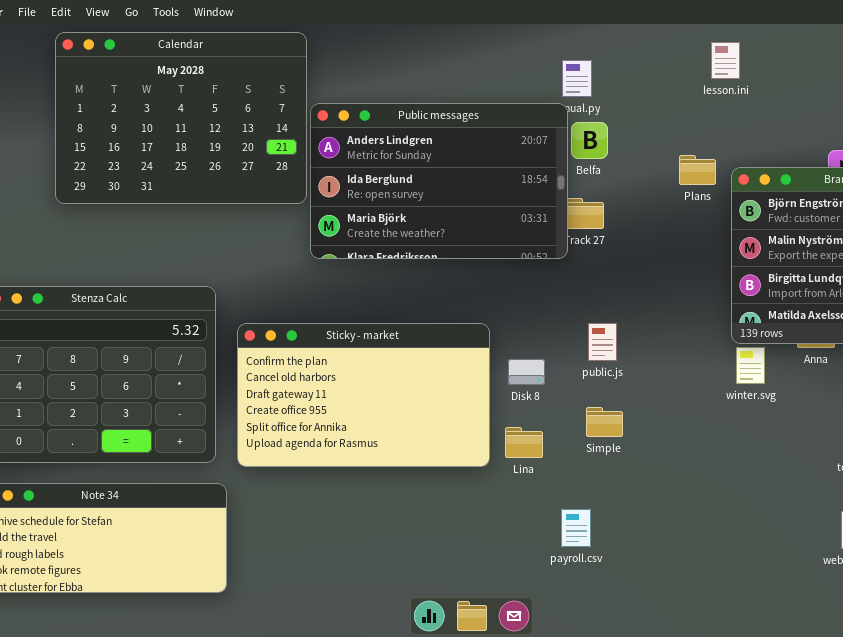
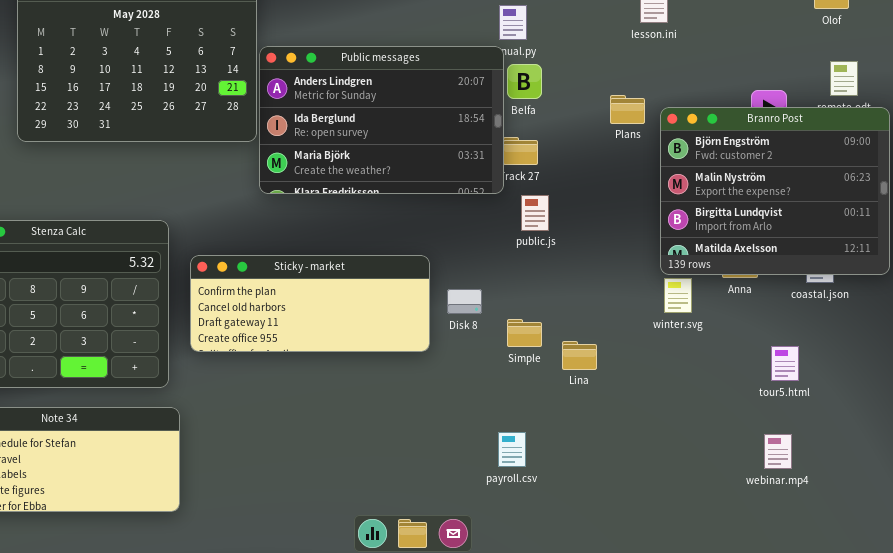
Sticky - market: [237,323,490,467] -> [190,255,430,352], resized
public.js: [588,323,617,361] -> [521,195,549,231], moved
Simple: [586,407,623,437] -> [507,319,542,347], moved
Lina: [505,427,543,458] -> [562,341,597,370], moved

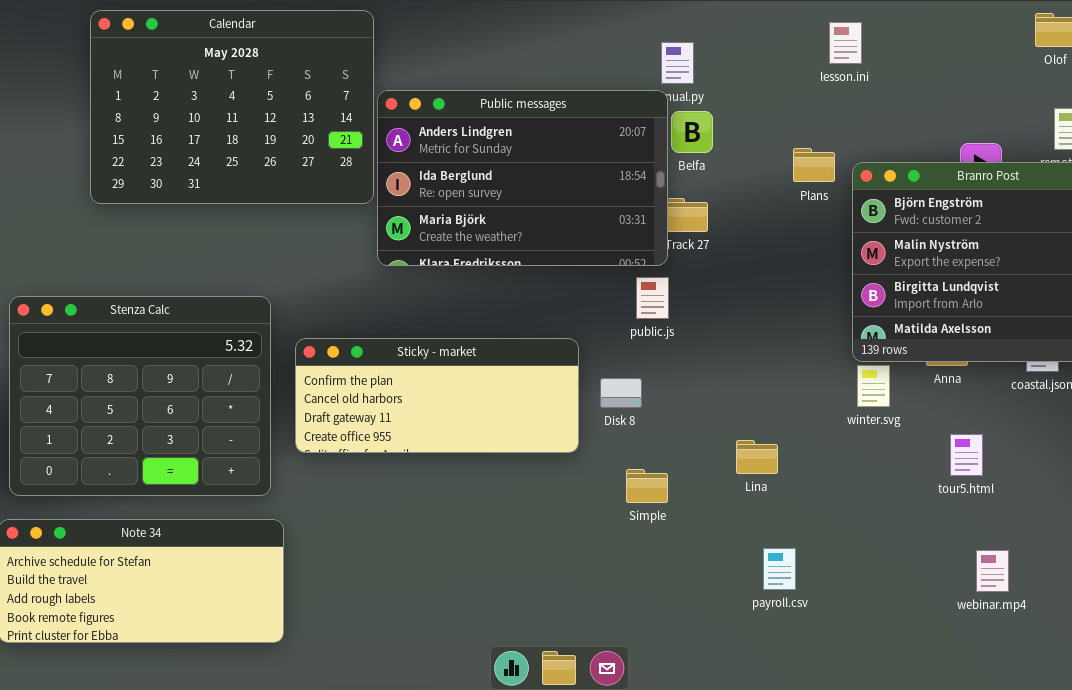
public.js: [521,195,549,231] -> [636,277,669,319], moved
Simple: [507,319,542,347] -> [626,469,668,503], moved
tour5.html: [771,346,799,381] -> [950,434,983,476], moved
payroll.csv: [498,432,526,467] -> [763,548,796,590], moved

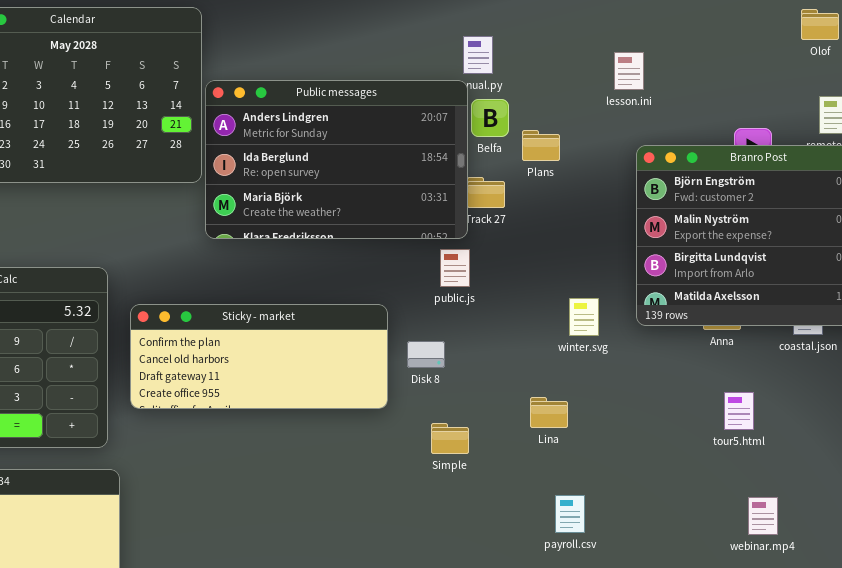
lesson.ini: [829,22,862,64] -> [614,52,644,90], moved
Plans: [793,148,835,182] -> [522,130,560,161], moved
winter.svg: [857,365,890,407] -> [569,298,599,336], moved

